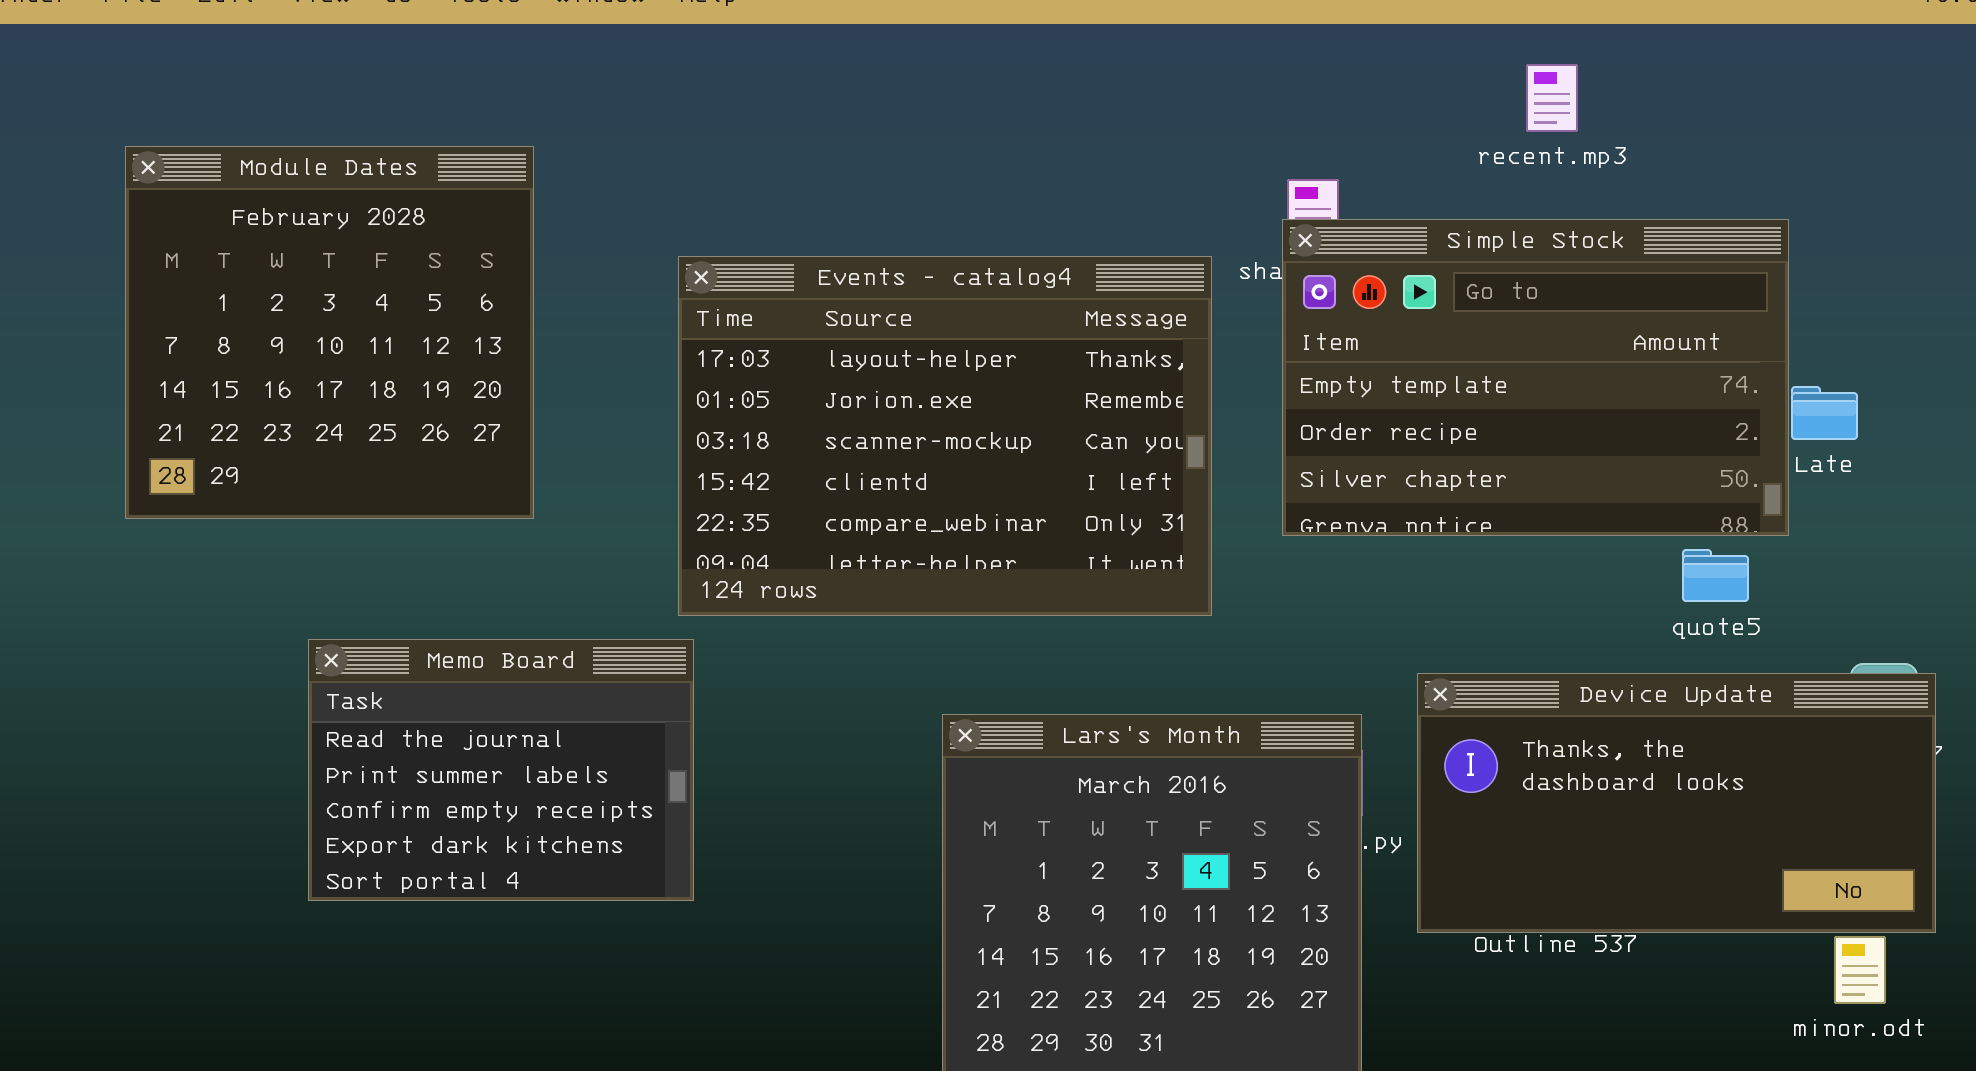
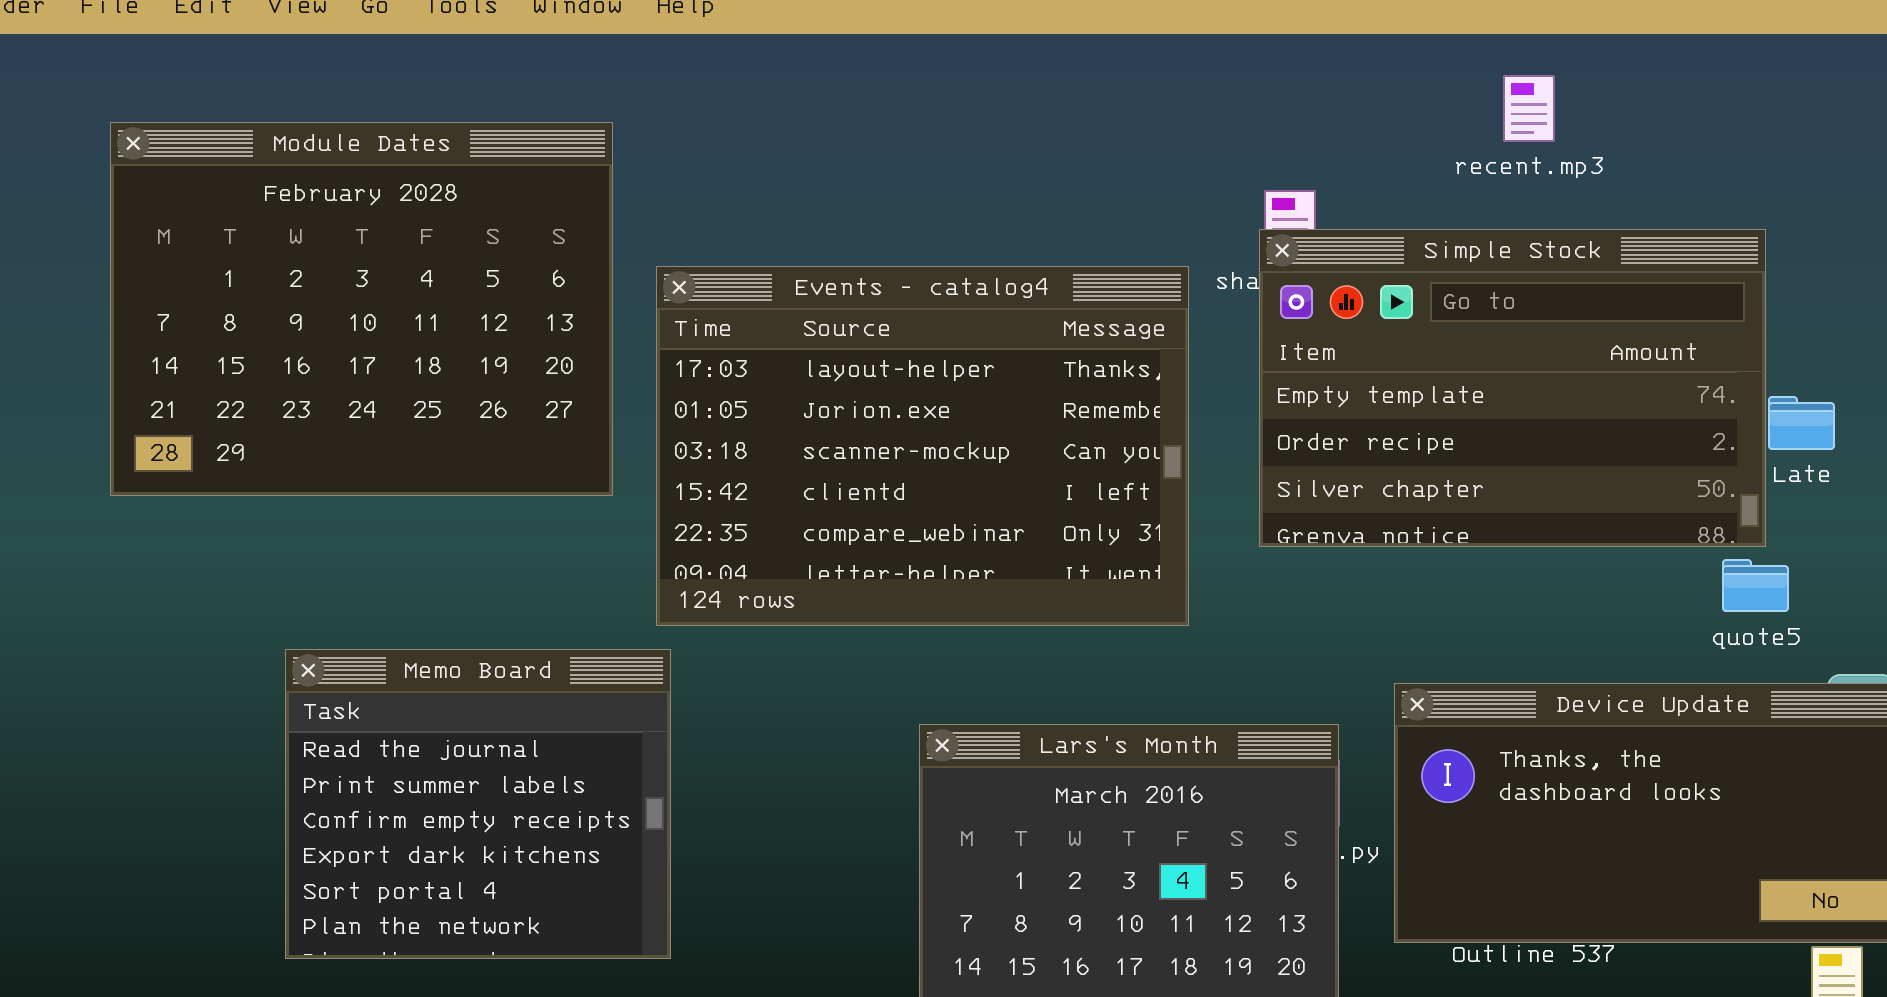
Module Dates: [125,146,534,519] -> [110,122,613,496], moved, resized
quote5: [1682,549,1749,602] -> [1722,559,1789,612], moved
Memo Board: [308,639,694,901] -> [285,649,671,959], resized

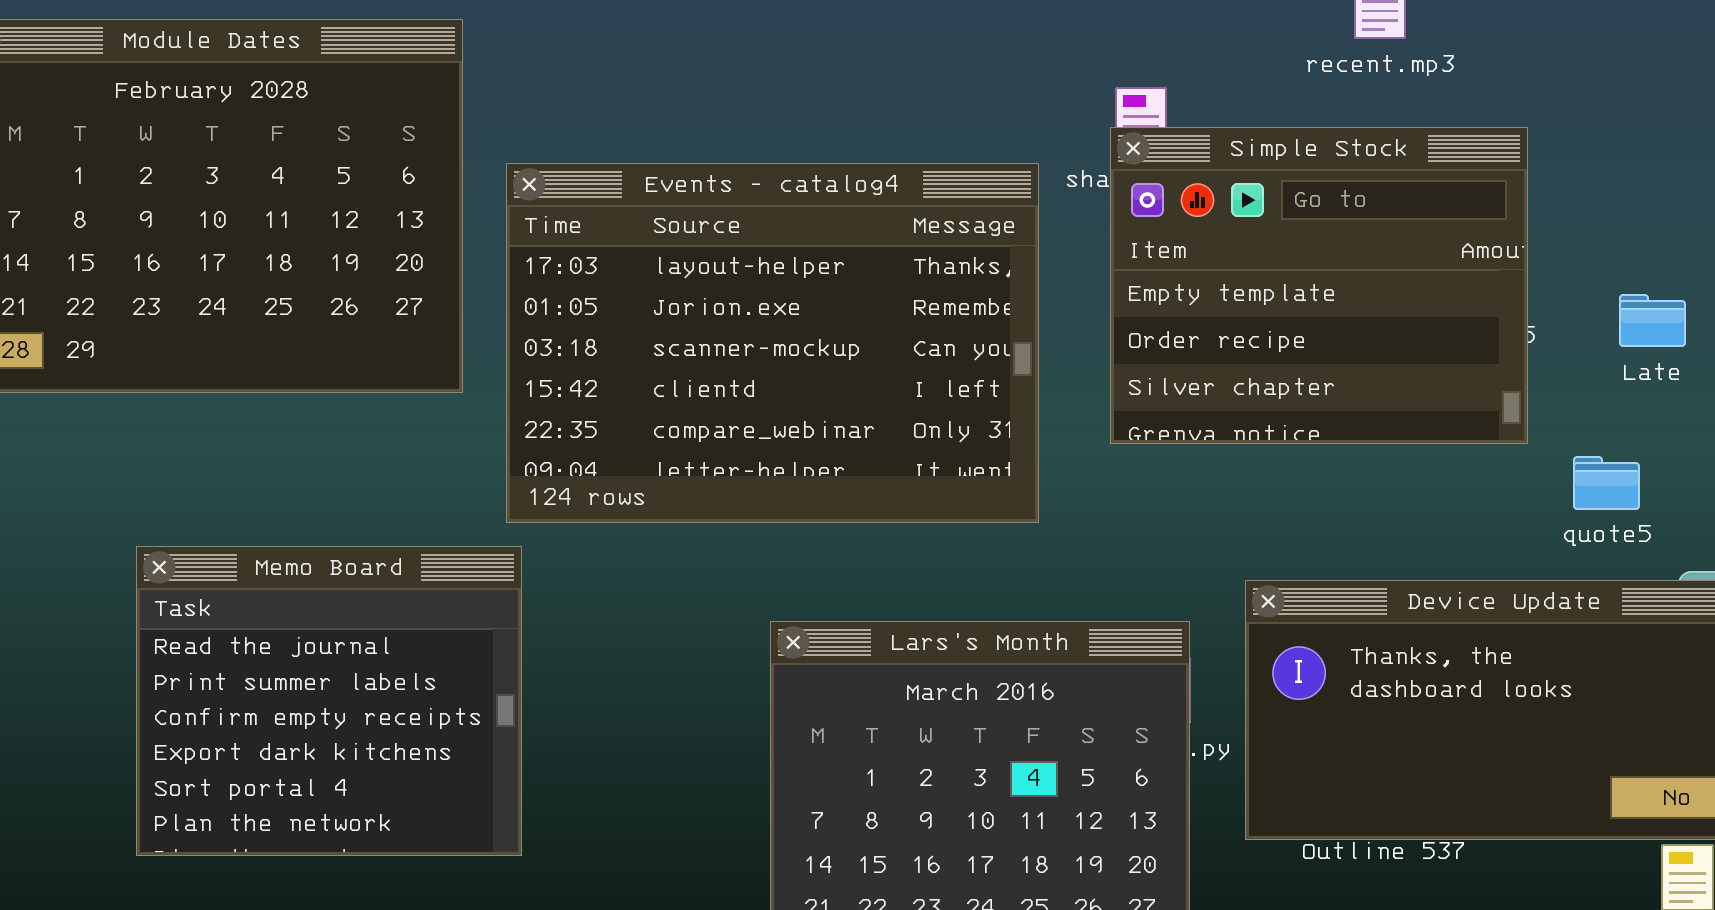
Simple Stock: [1259,229,1766,547] -> [1110,127,1528,444], resized

